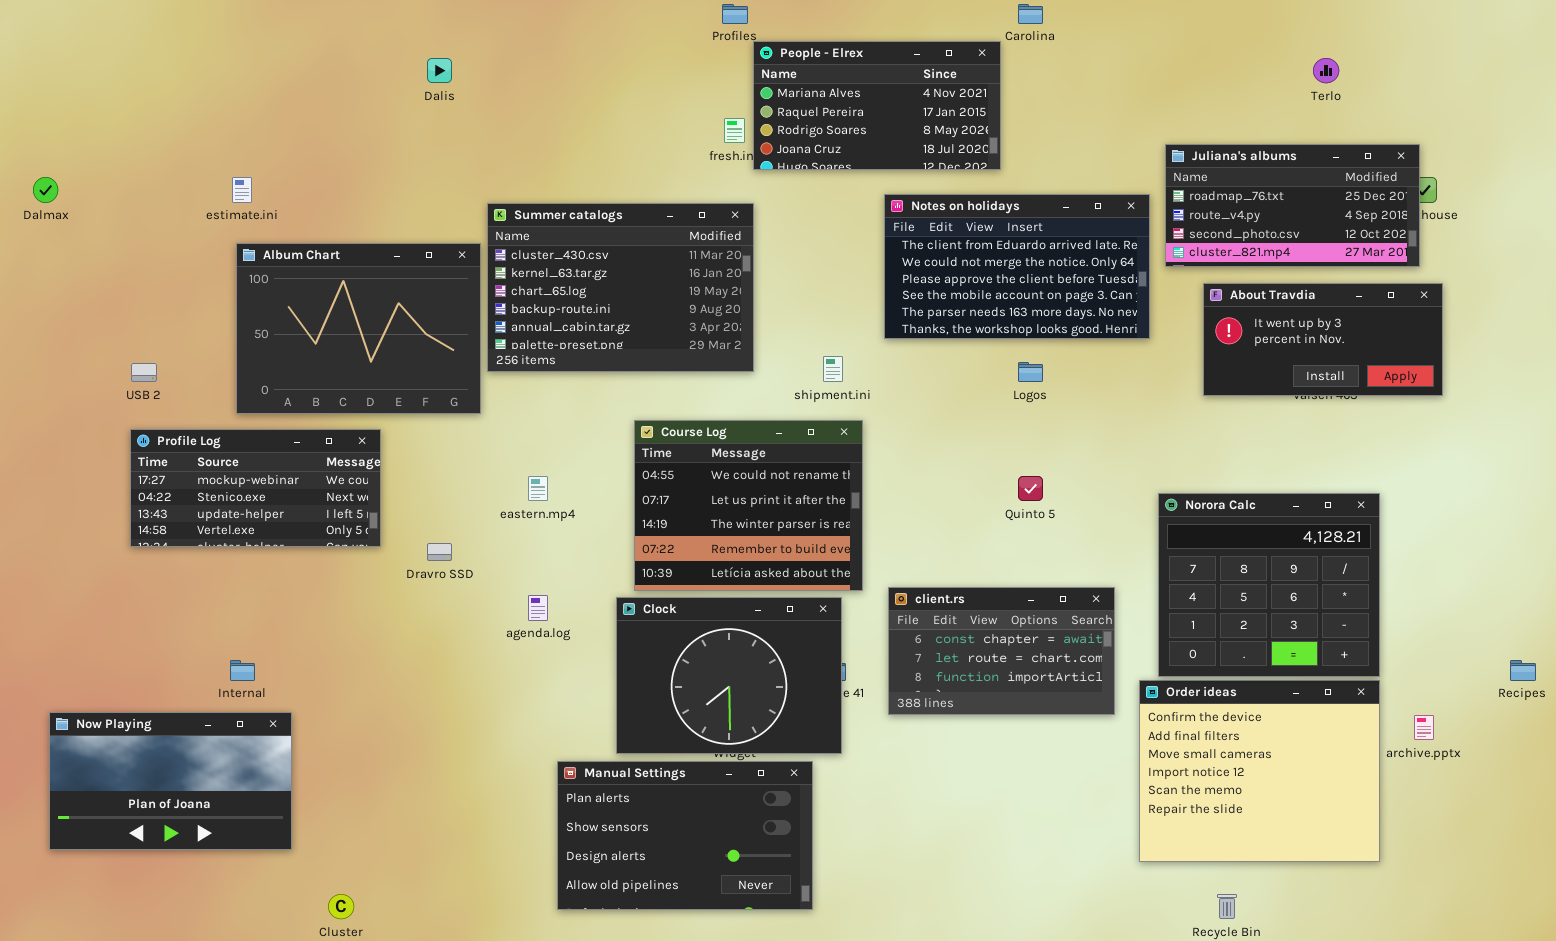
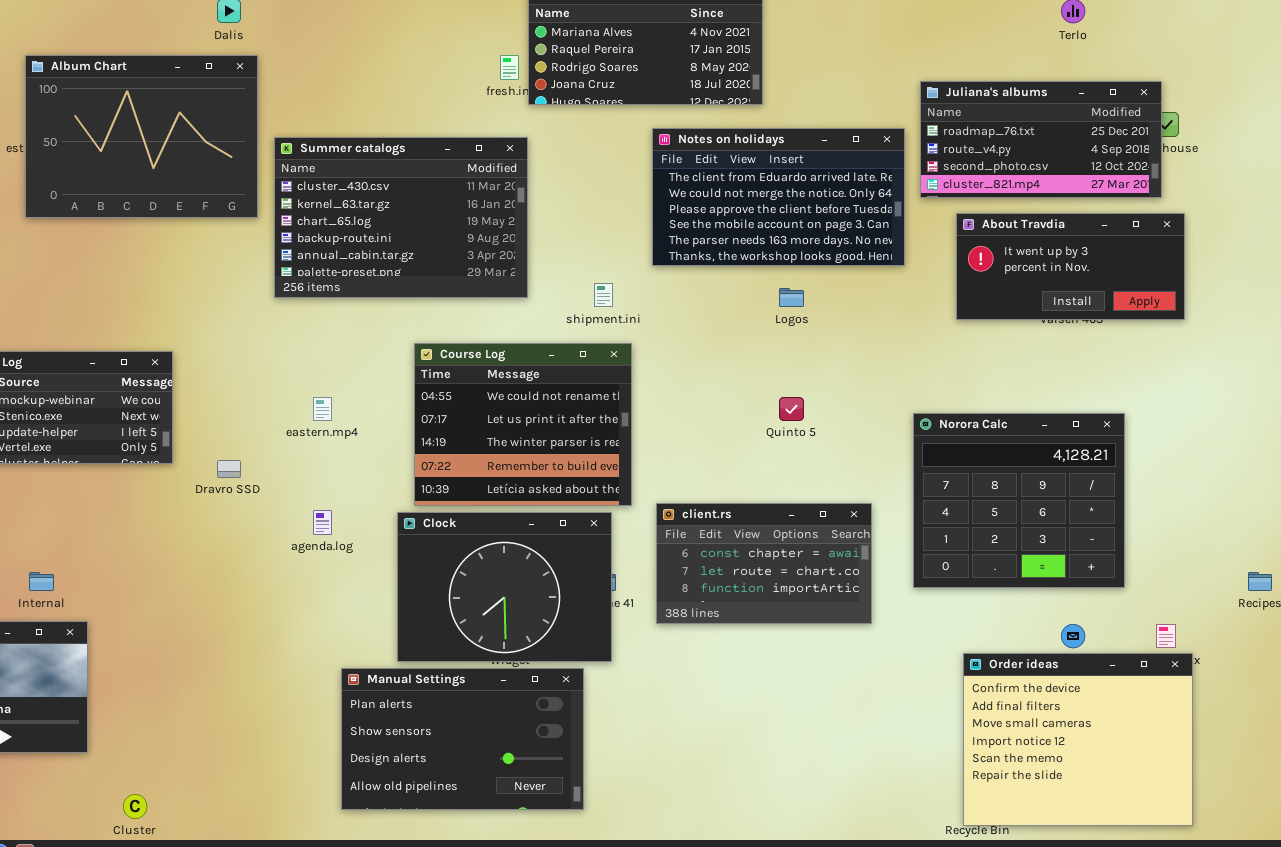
Album Chart: [236,243,481,414] -> [25,55,258,218], moved
Order ideas: [1139,680,1380,862] -> [963,653,1193,826], moved

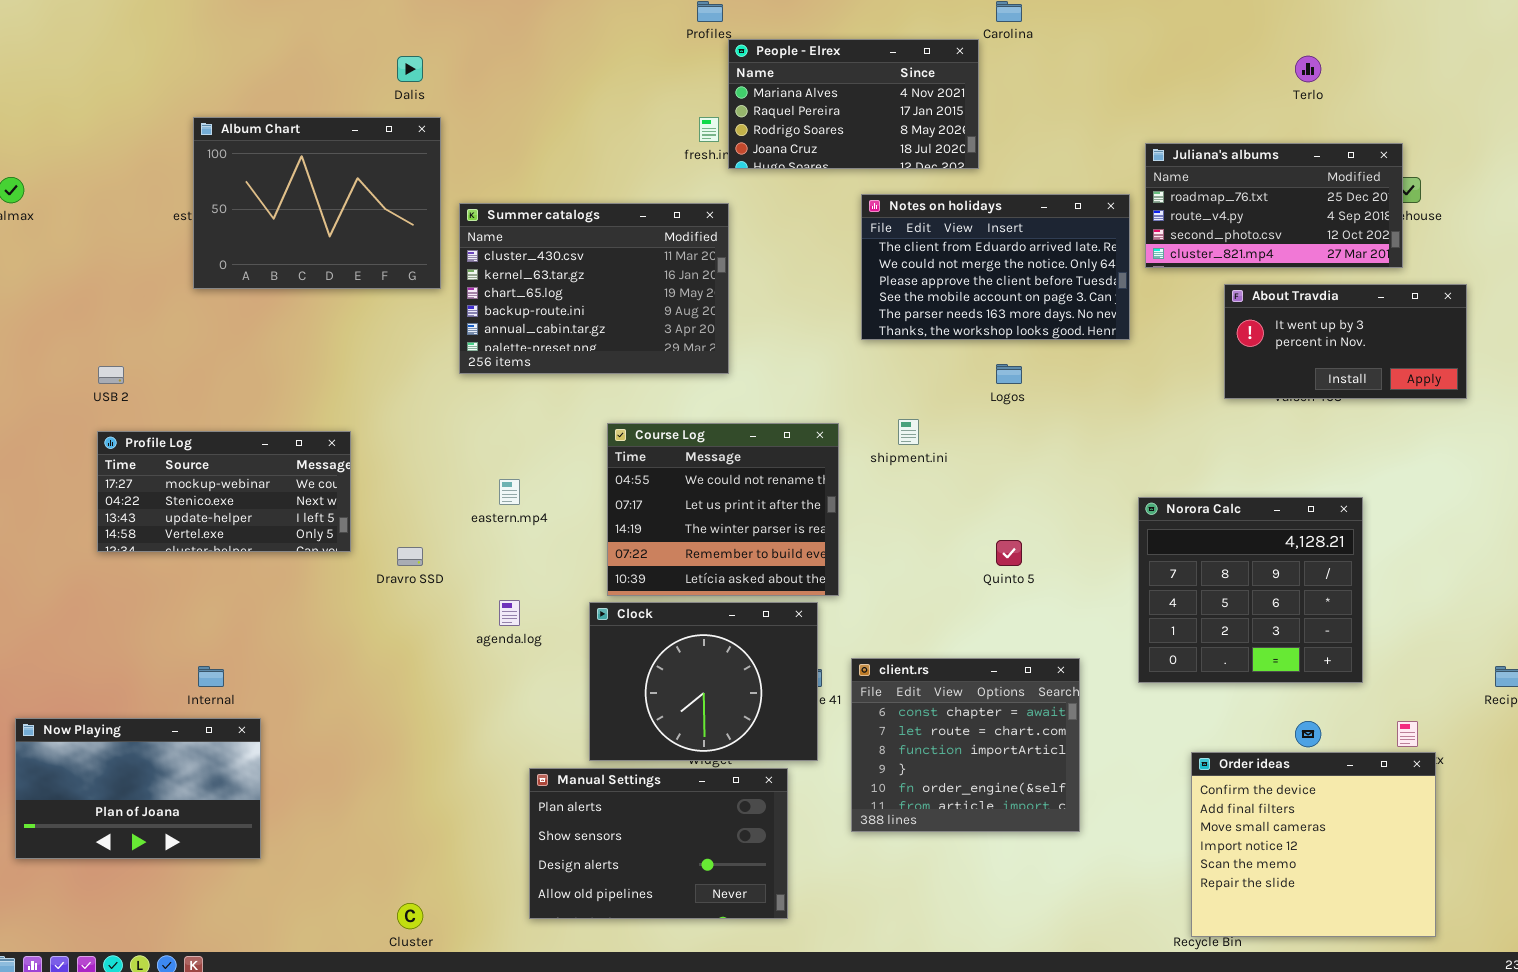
About Travdia: [956,213,1185,320] -> [1224,284,1467,399], moved
shipment.ini: [594,283,613,307] -> [898,419,919,445], moved
Quinto 5: [779,397,804,421] -> [996,540,1022,566], moved
client.rs: [656,503,872,624] -> [851,658,1080,832], moved, resized
Cluster: [123,794,147,819] -> [397,903,423,929], moved

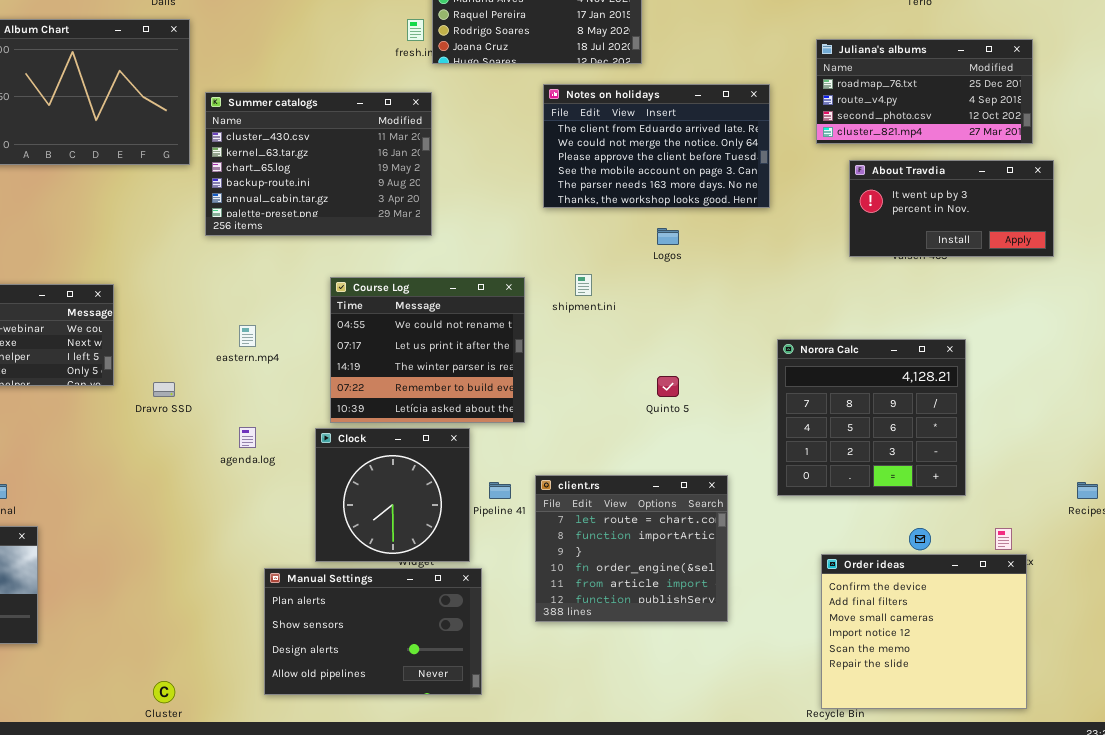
Juliana's albums: [1145,143,1403,268] -> [816,39,1033,144], moved
Clock: [589,602,818,761] -> [315,428,470,562], resized
client.rs: [851,658,1080,832] -> [535,475,728,622], scrolled down 1 row

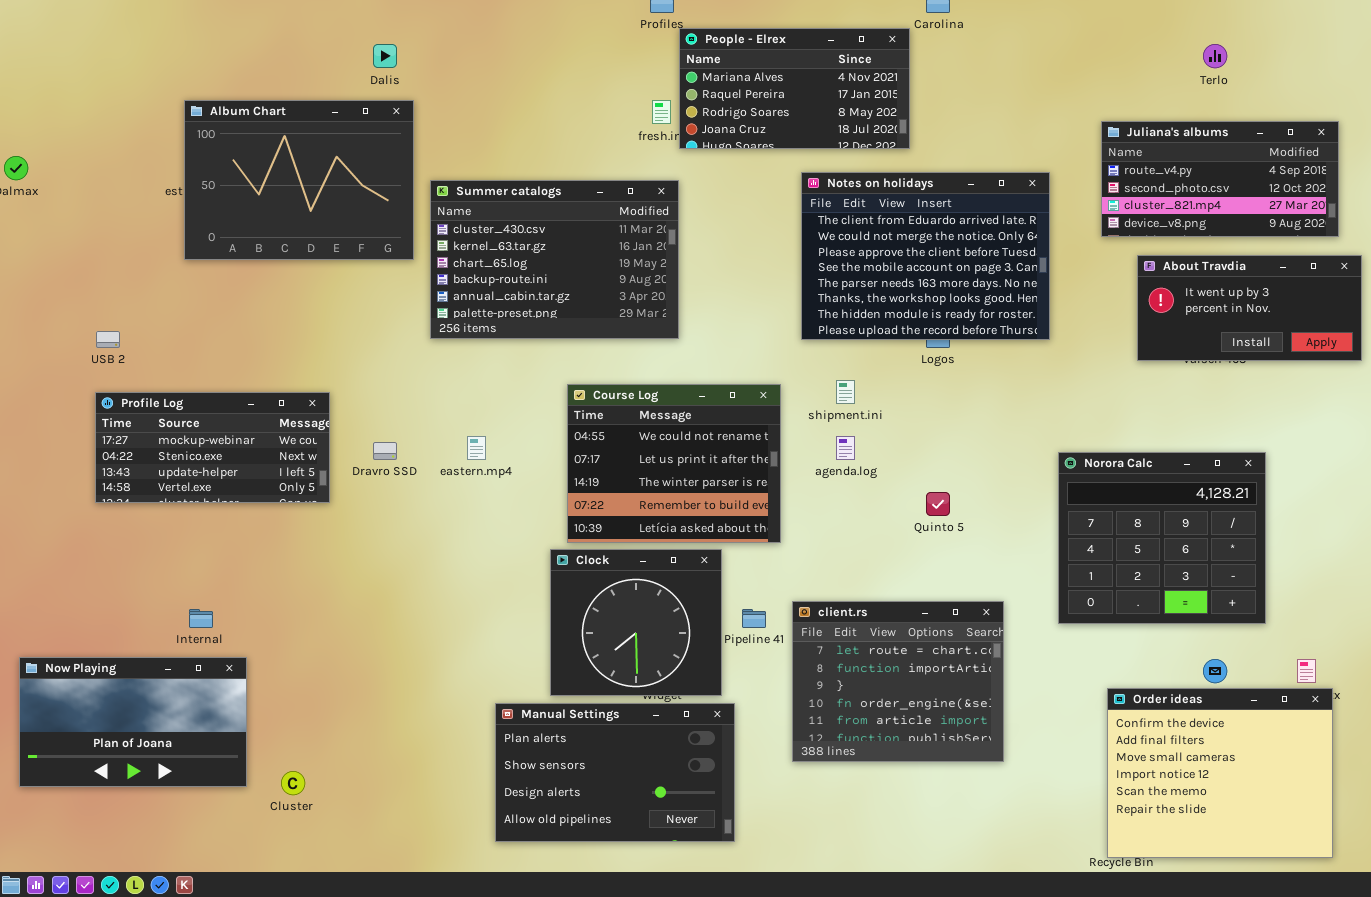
Juliana's albums: [816,39,1033,144] -> [1101,121,1339,237], scrolled down 1 row
Notes on holidays: [543,84,770,208] -> [801,172,1050,340], resized
Dravro SSD: [153,382,175,397] -> [373,442,397,460], moved
agenda.log: [239,427,256,448] -> [836,436,855,460], moved
Cluster: [153,681,175,703] -> [281,771,305,795], moved

